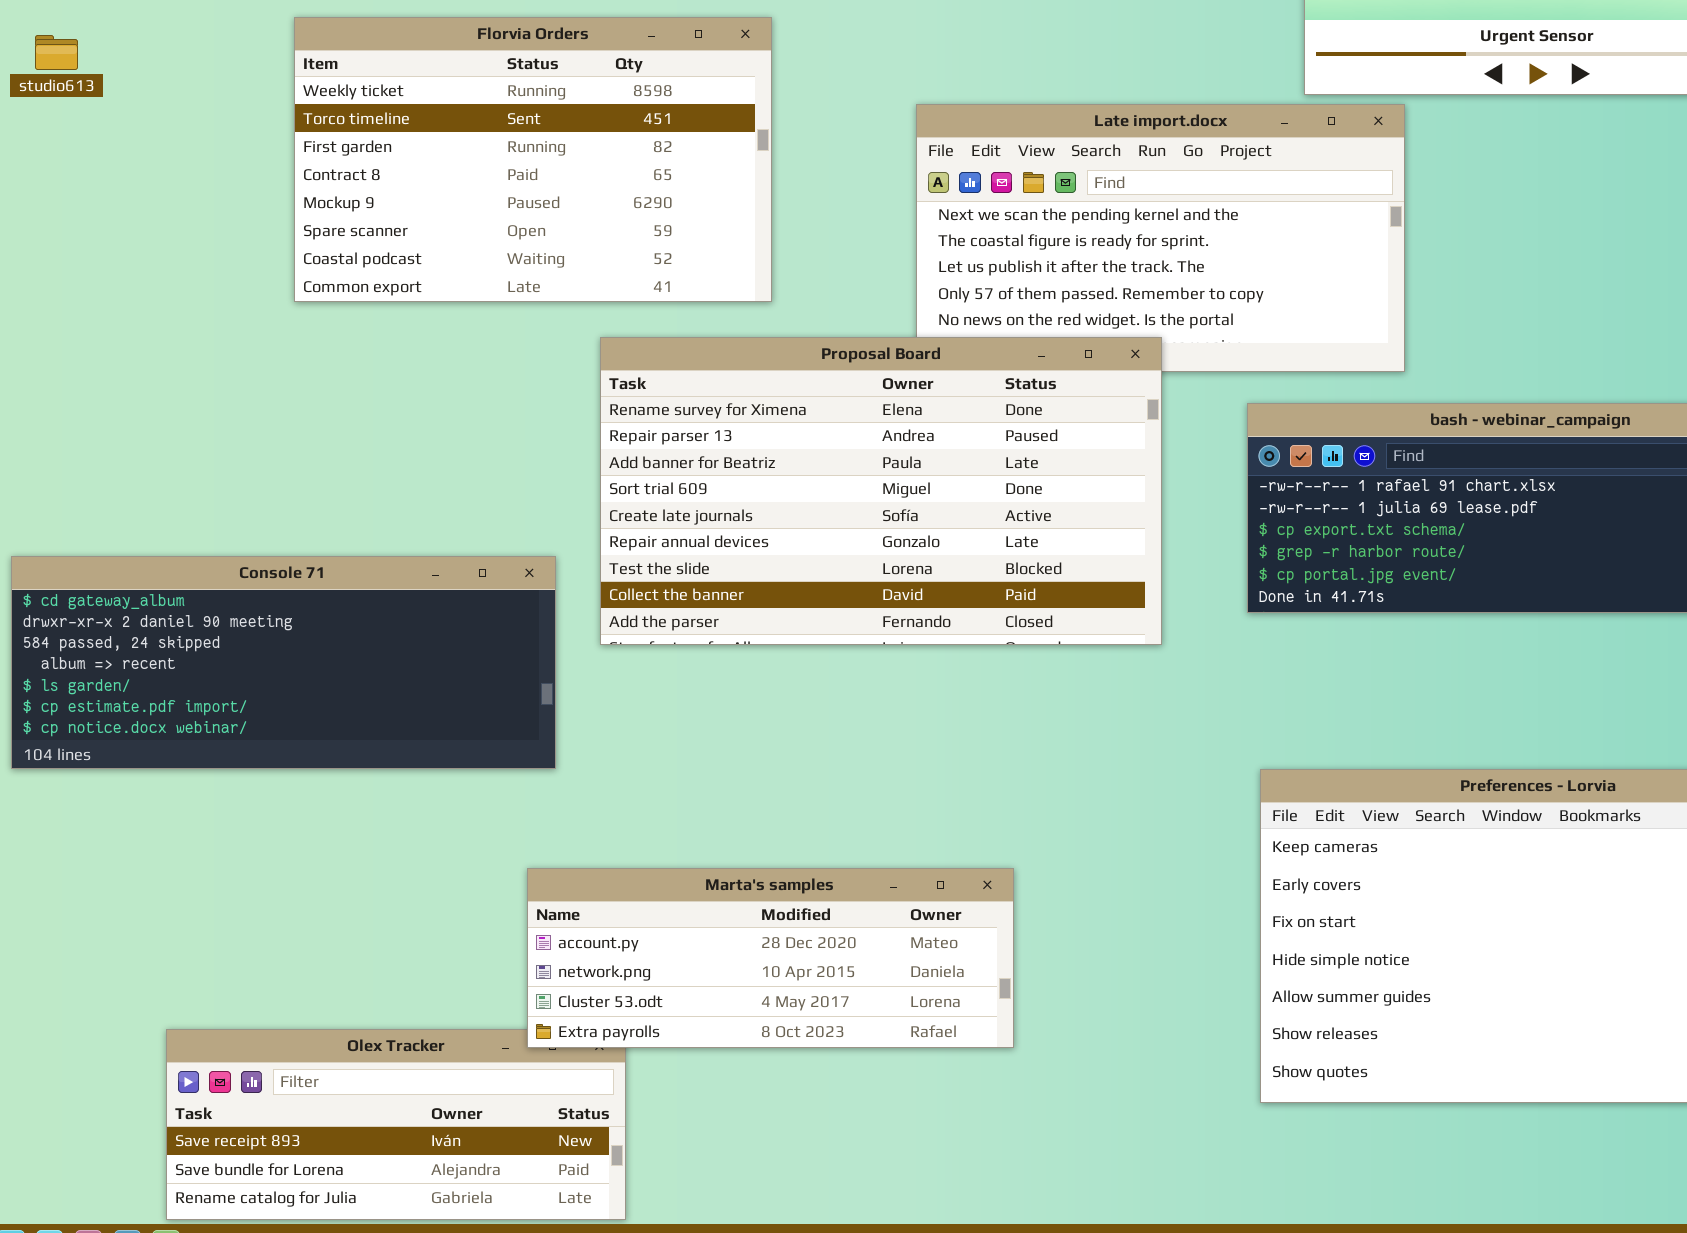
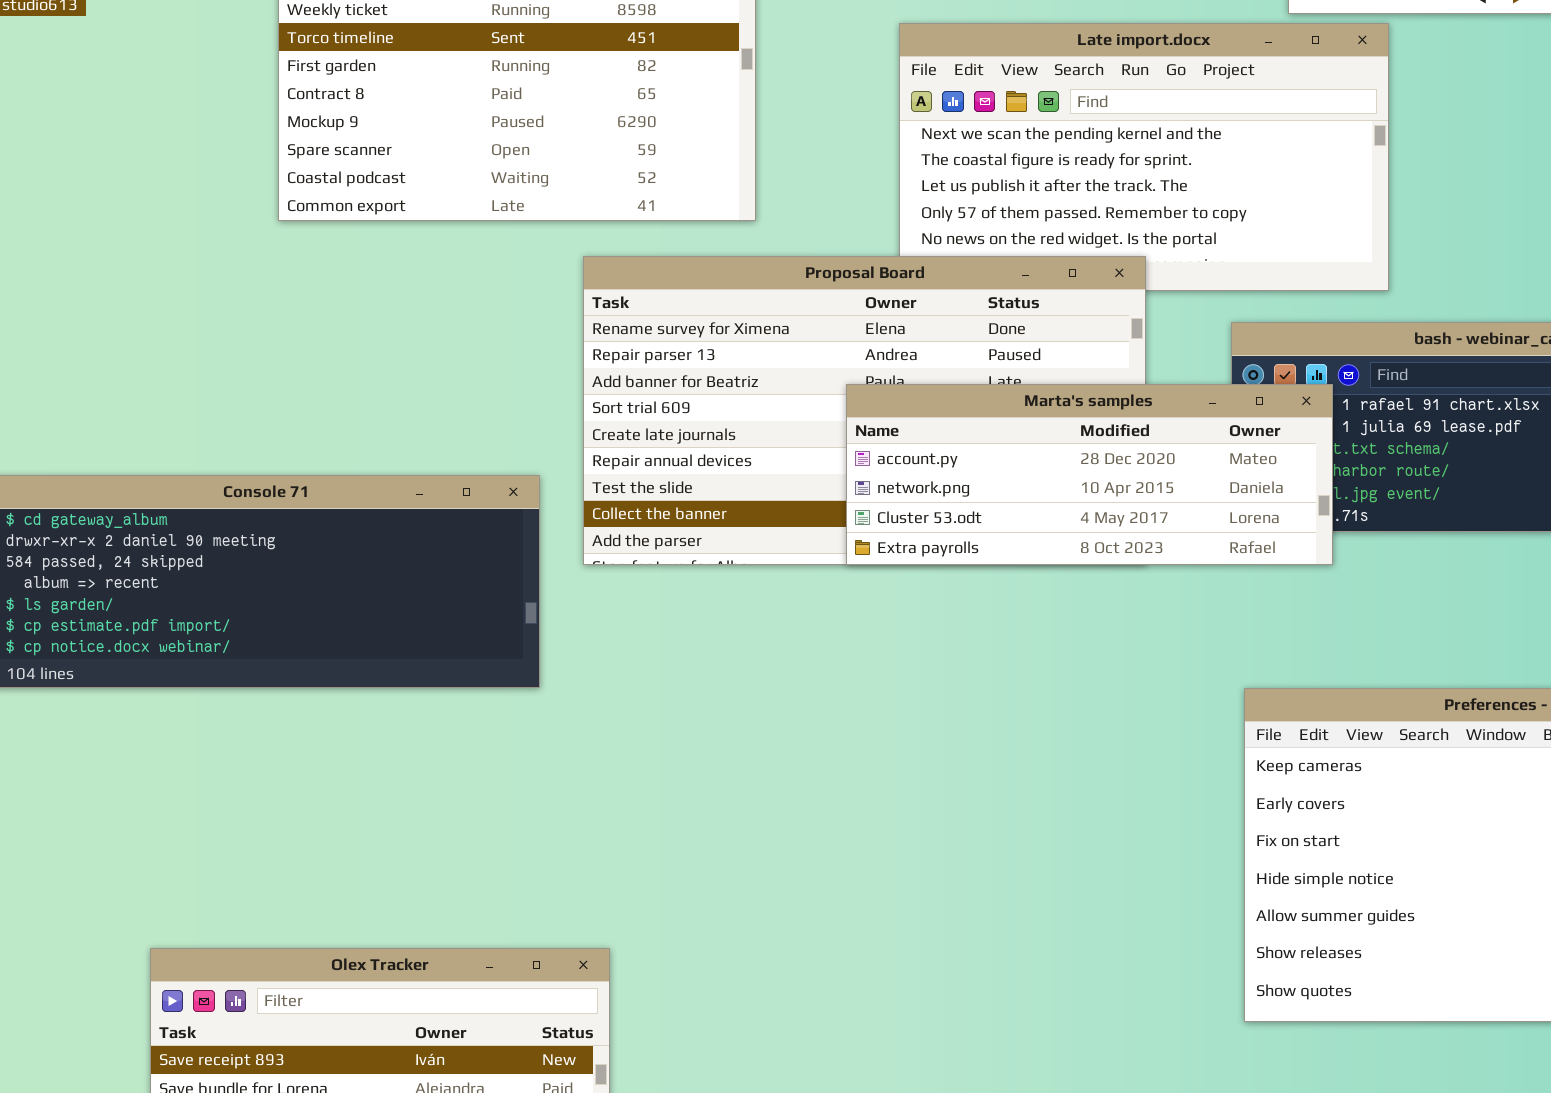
Marta's samples: [527,868,1014,1048] -> [846,384,1333,565], moved

